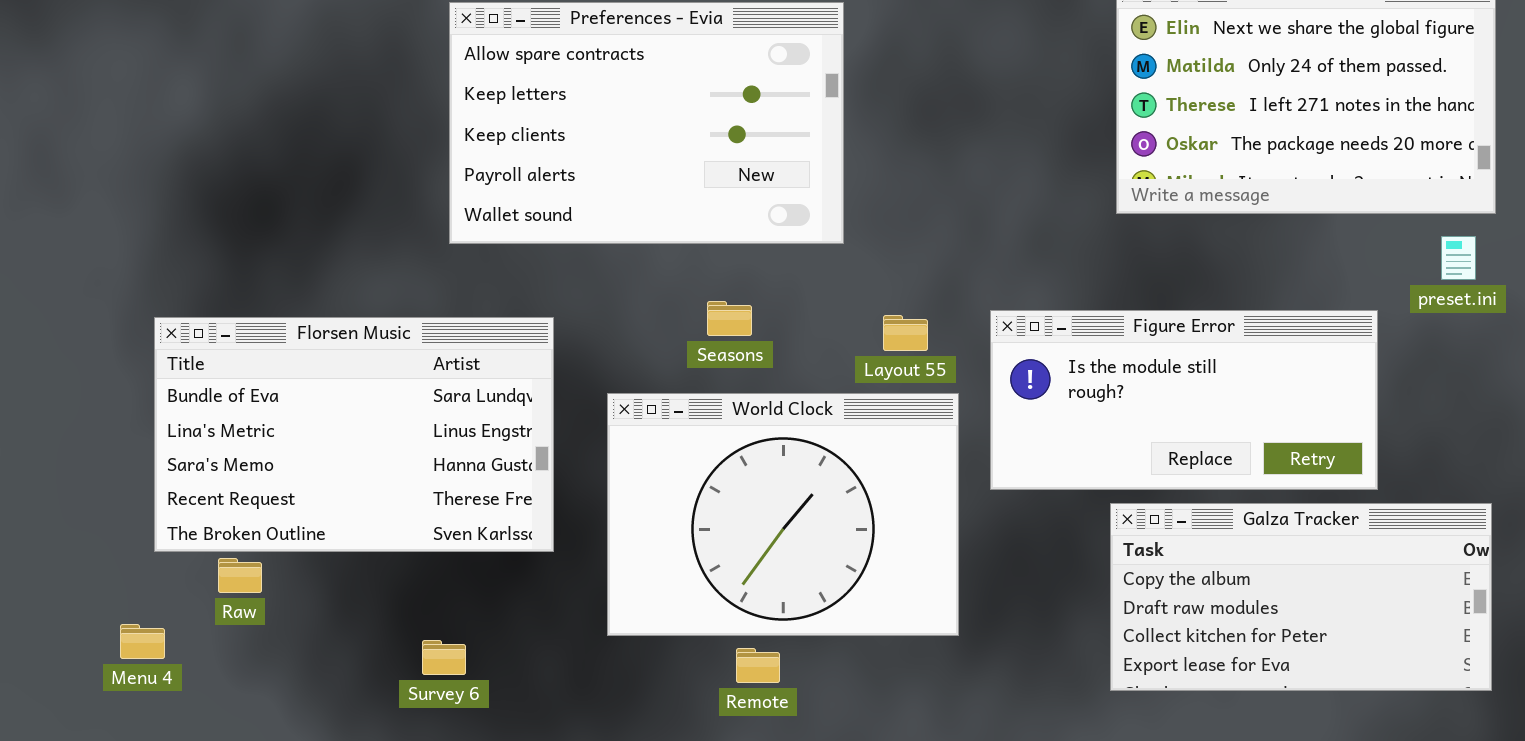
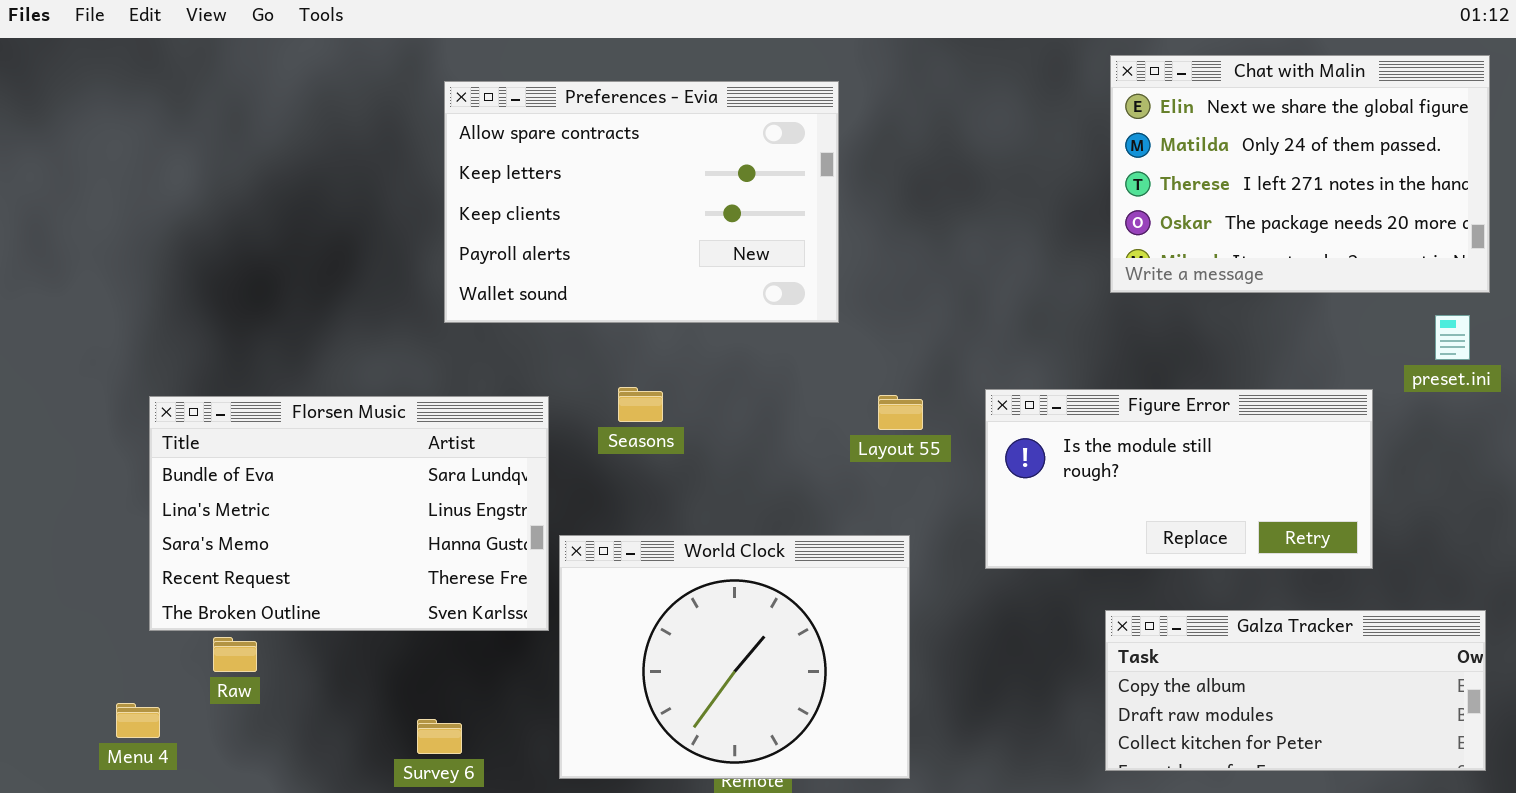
Seasons: [707,301,752,336] -> [618,387,663,422], moved
World Clock: [607,393,959,636] -> [559,535,910,779], moved
Galza Tracker: [1110,503,1492,691] -> [1105,610,1486,771], resized

